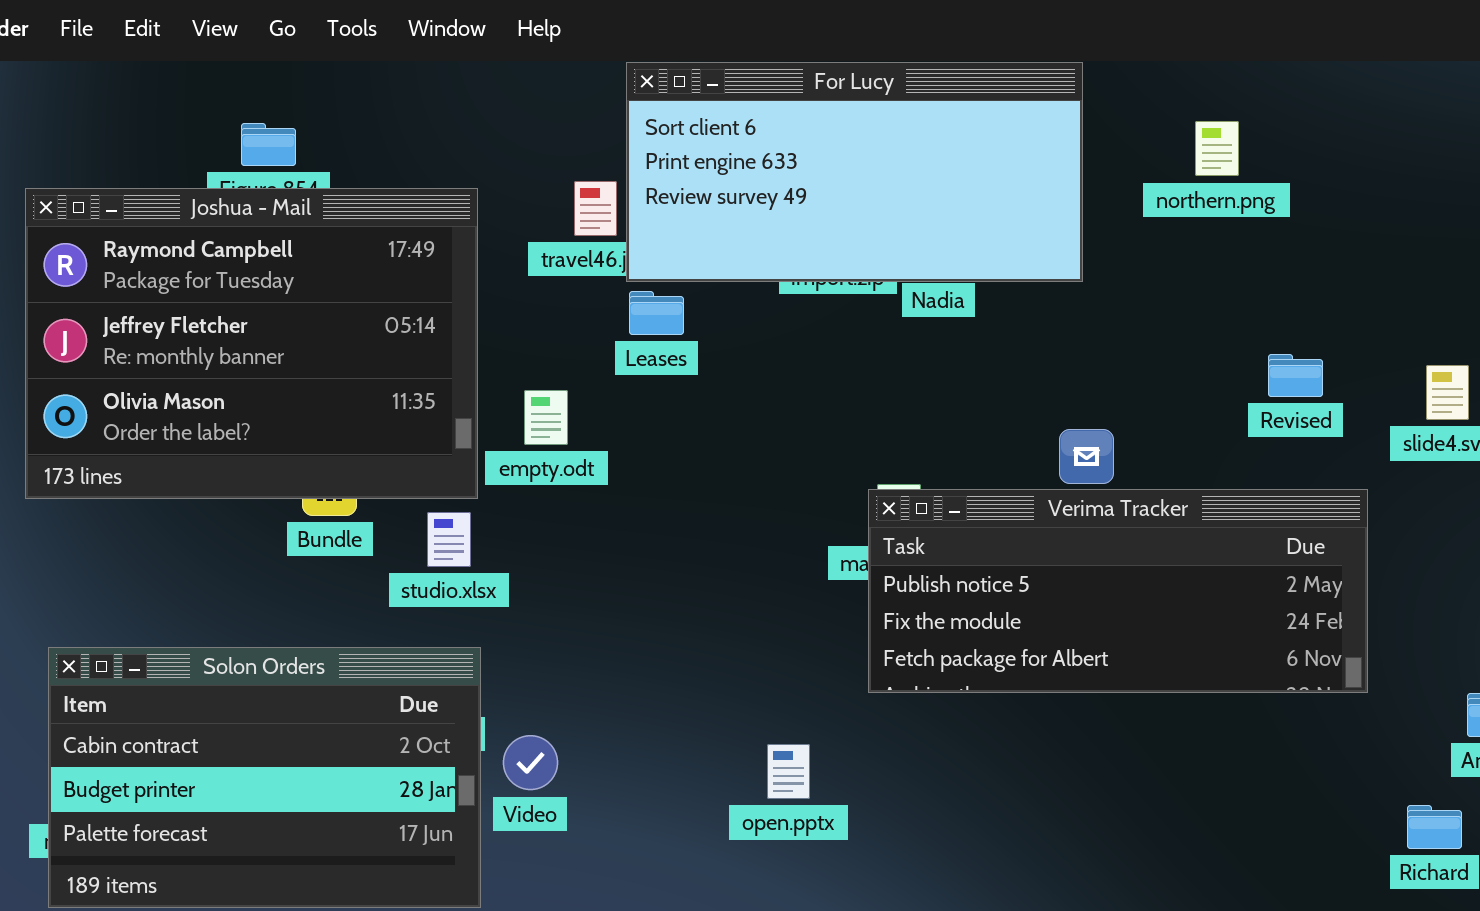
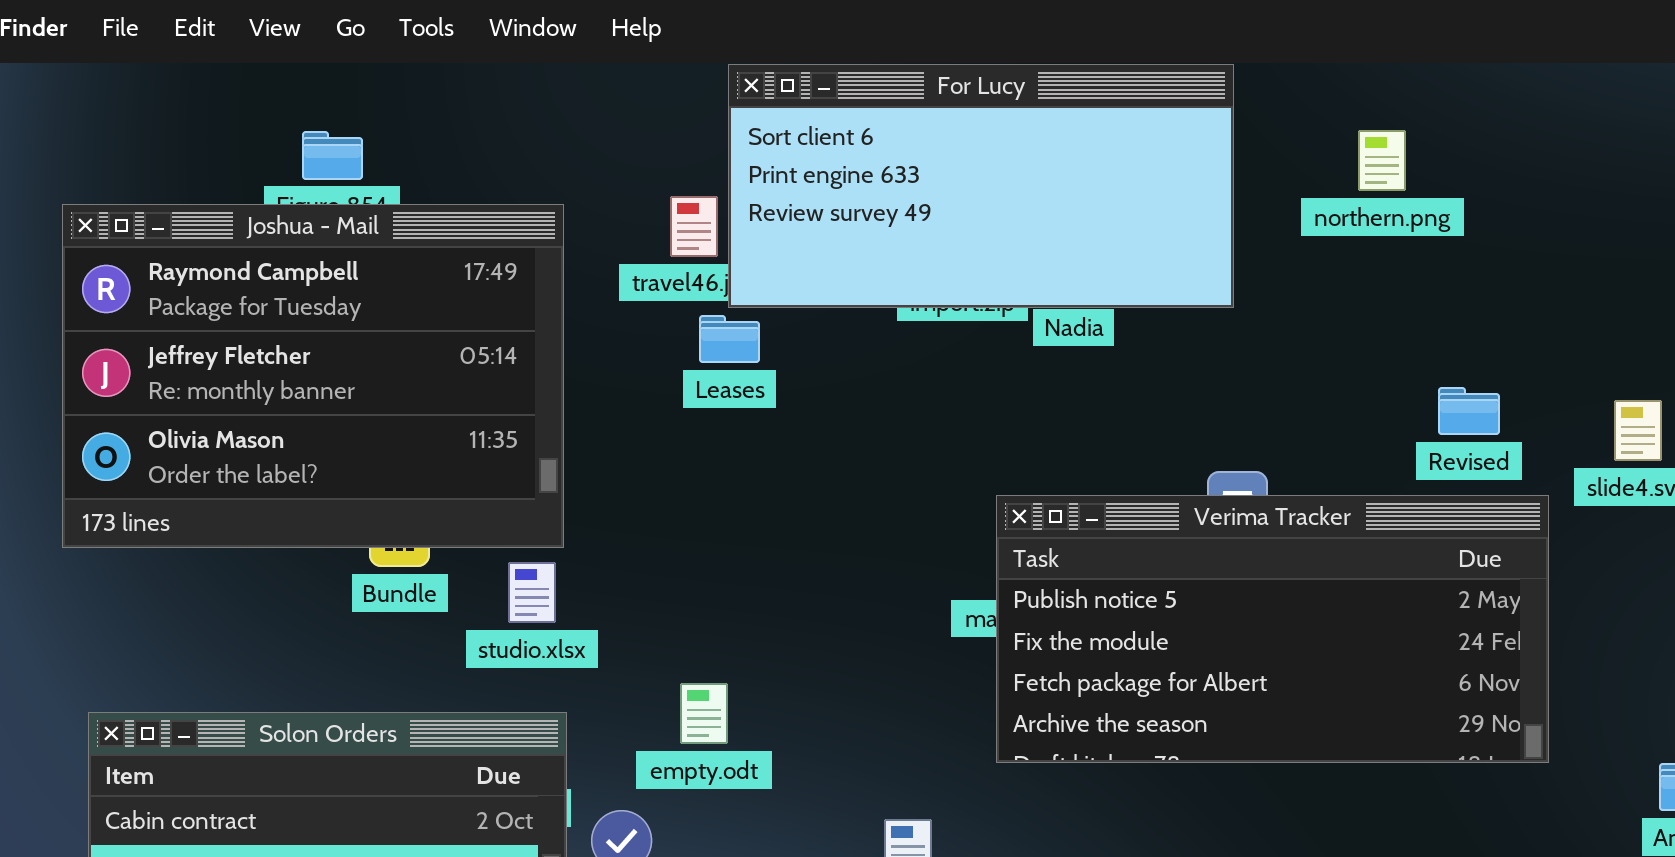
Leases: [629,291,684,335] -> [699,315,760,363], moved
empty.odt: [524,390,568,445] -> [680,683,728,744], moved
Verima Tracker: [868,489,1368,693] -> [996,495,1549,763], resized

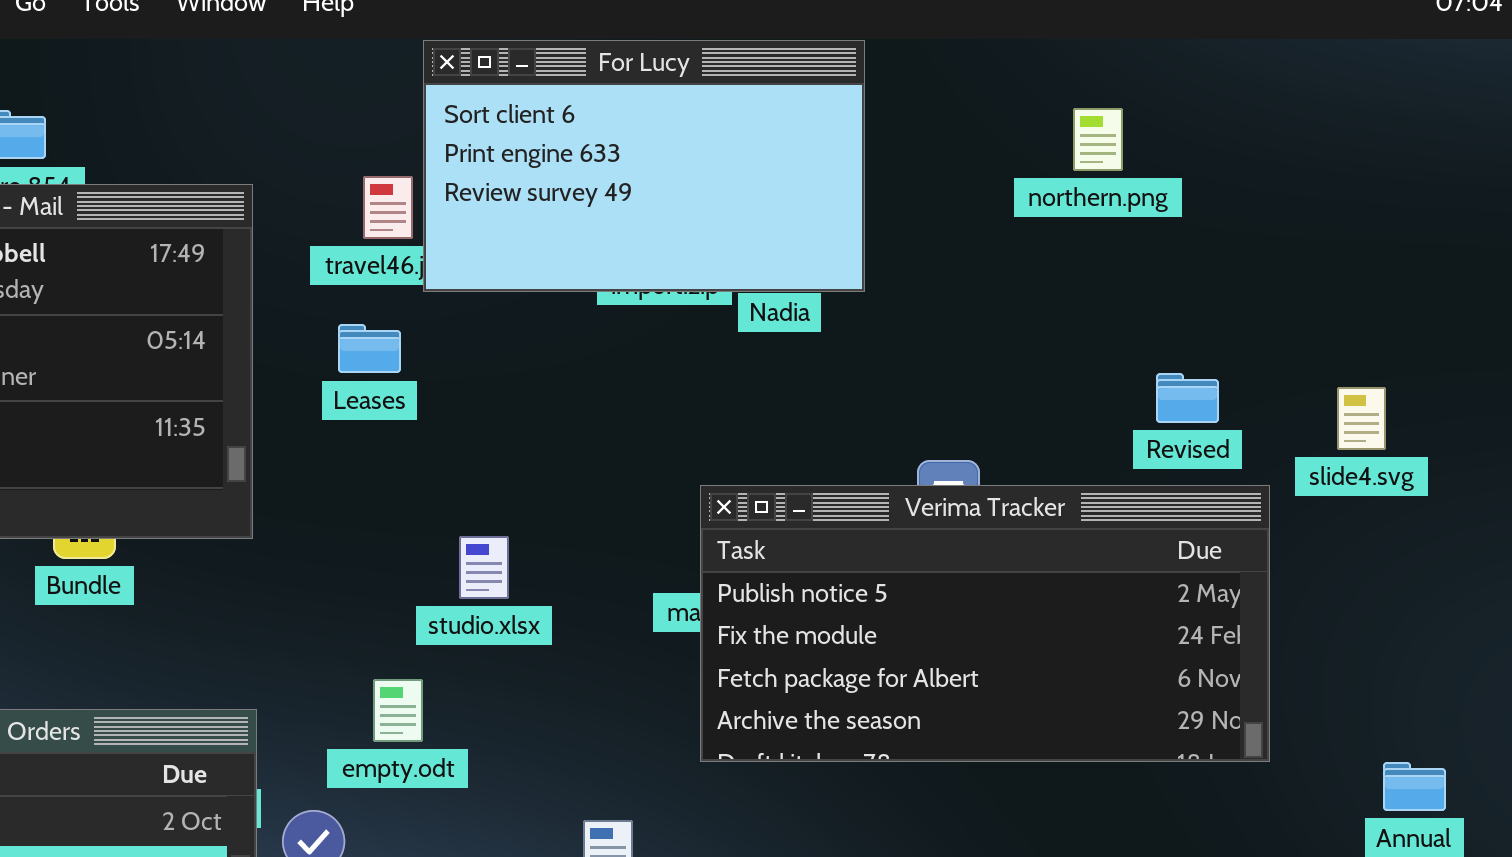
For Lucy: [728,64,1234,308] -> [423,40,865,292], resized
Leases: [699,315,760,363] -> [338,324,401,373], moved
studio.xlsx: [508,562,556,623] -> [459,536,509,599], moved

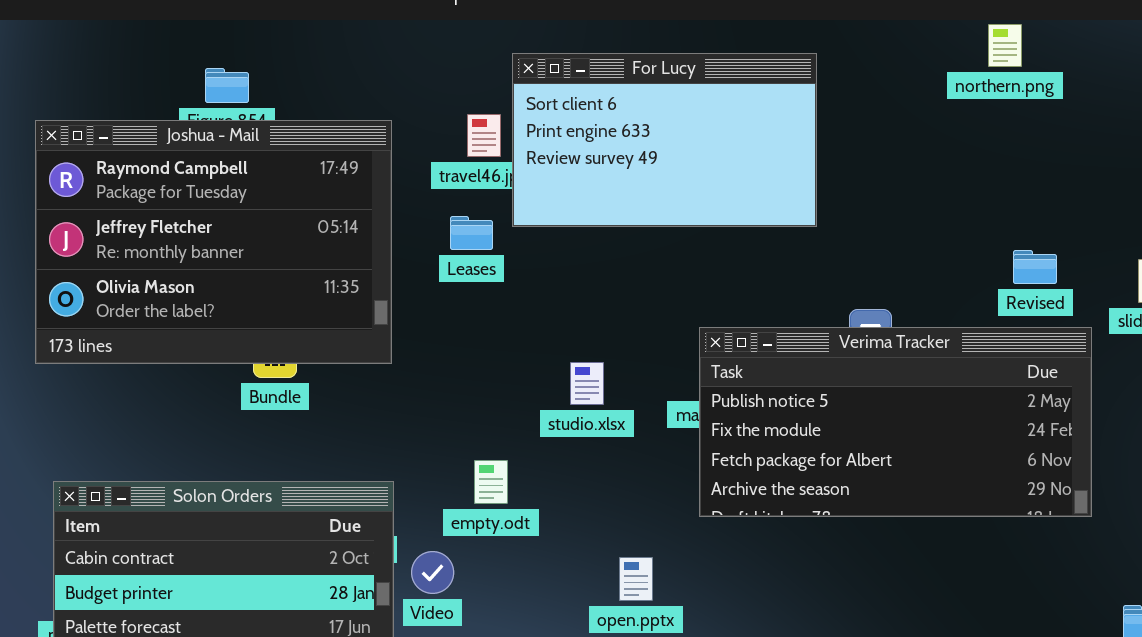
For Lucy: [423,40,865,292] -> [512,53,817,227], moved
northern.png: [1073,108,1123,171] -> [988,24,1022,67], moved
studio.xlsx: [459,536,509,599] -> [570,362,604,405], moved

